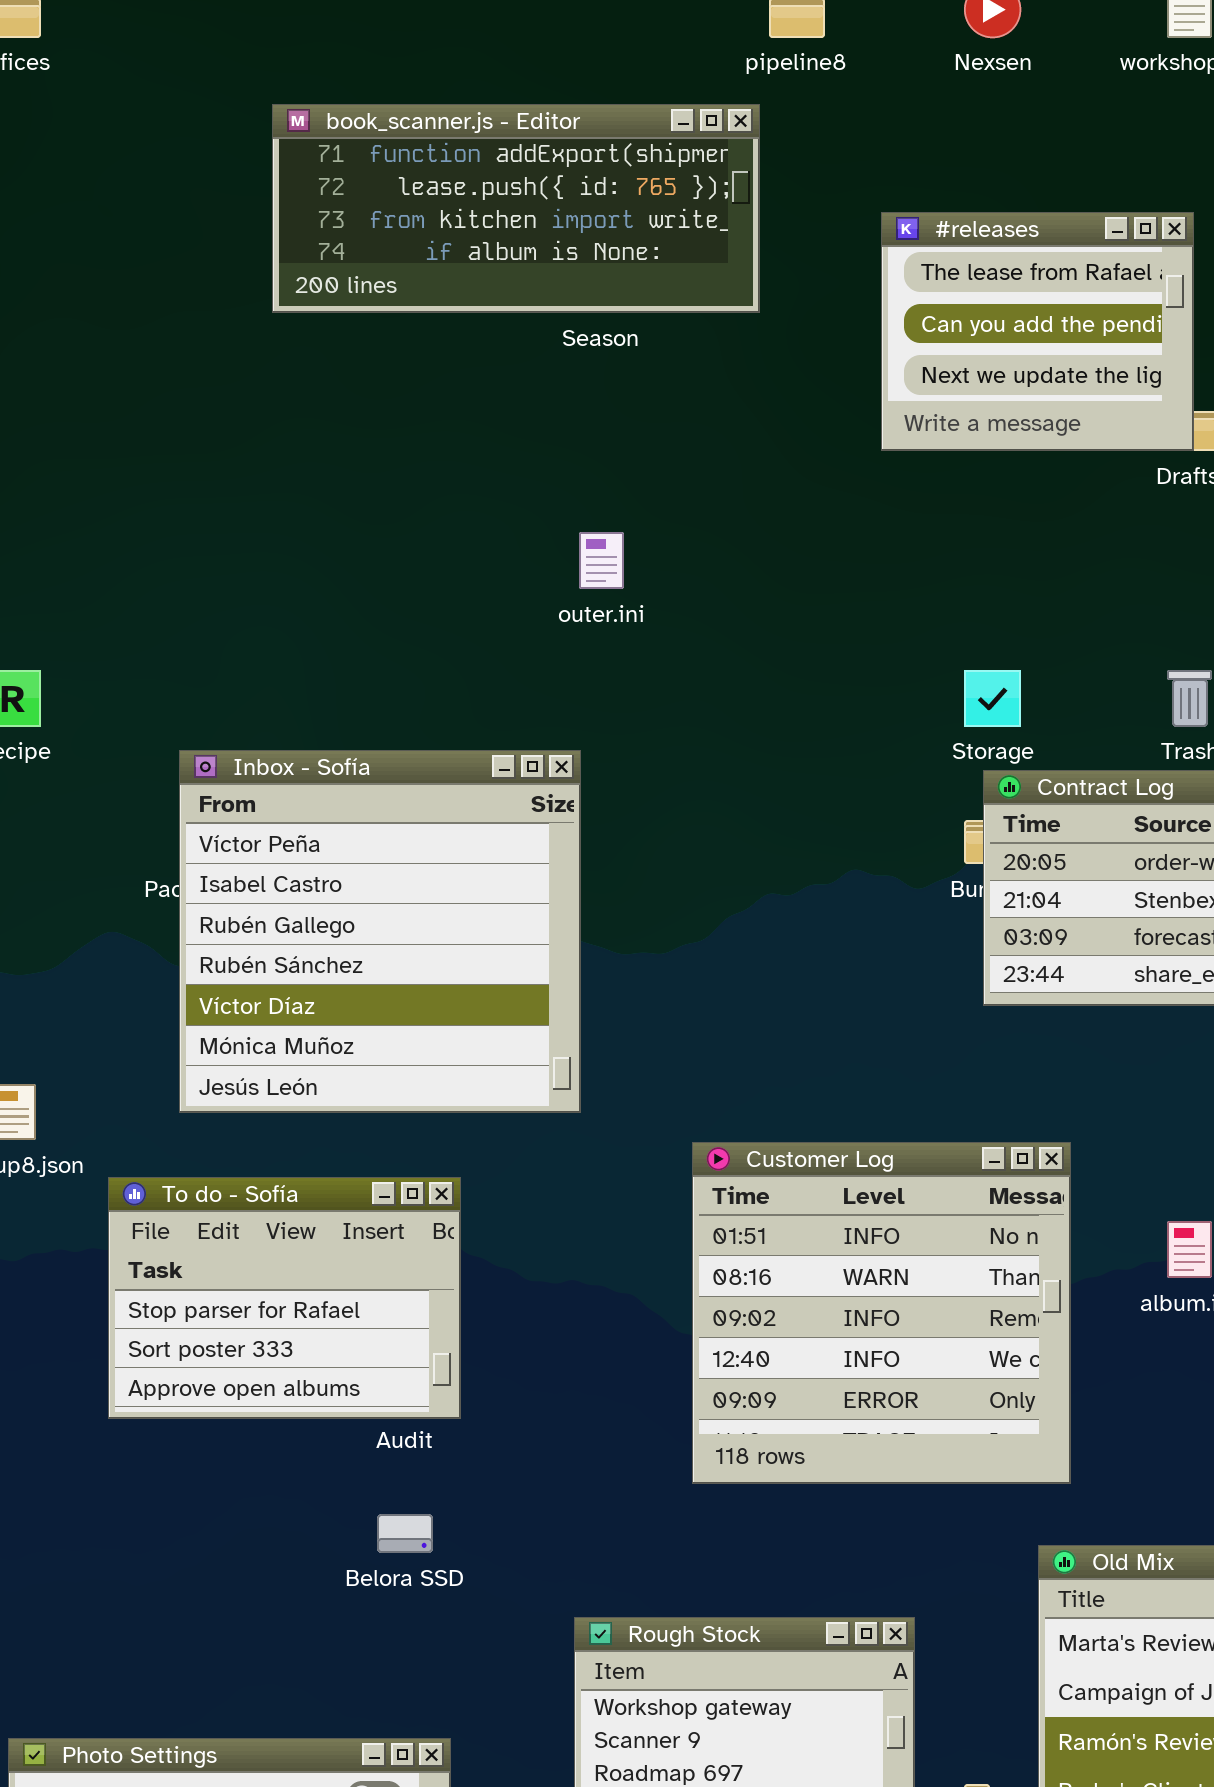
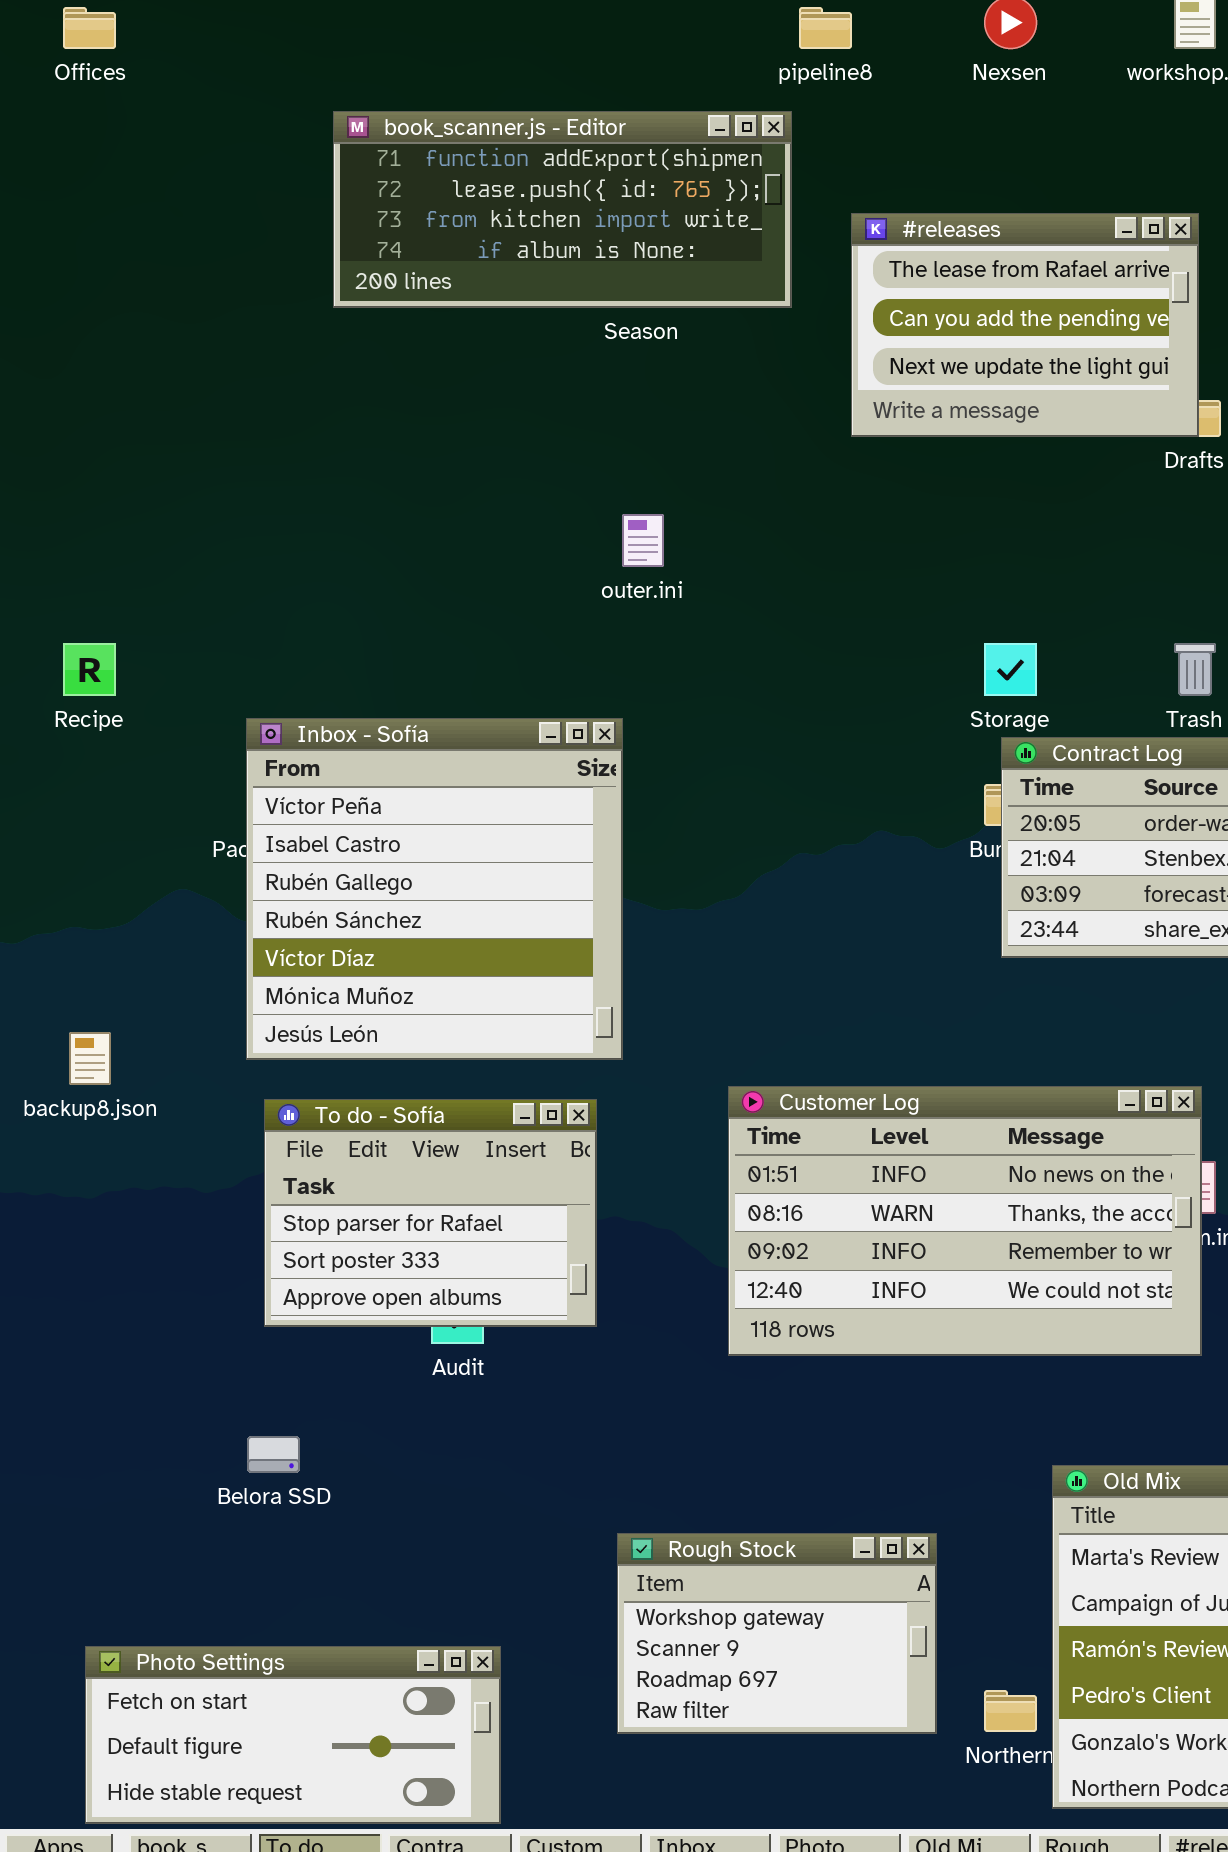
#releases: [881,212,1194,451] -> [851,213,1199,437], resized
Customer Log: [692,1142,1071,1484] -> [728,1086,1202,1356], resized
To do - Sofía: [108,1177,461,1419] -> [264,1099,597,1327], moved
Belora SSD: [377,1514,433,1553] -> [247,1436,300,1473], moved

